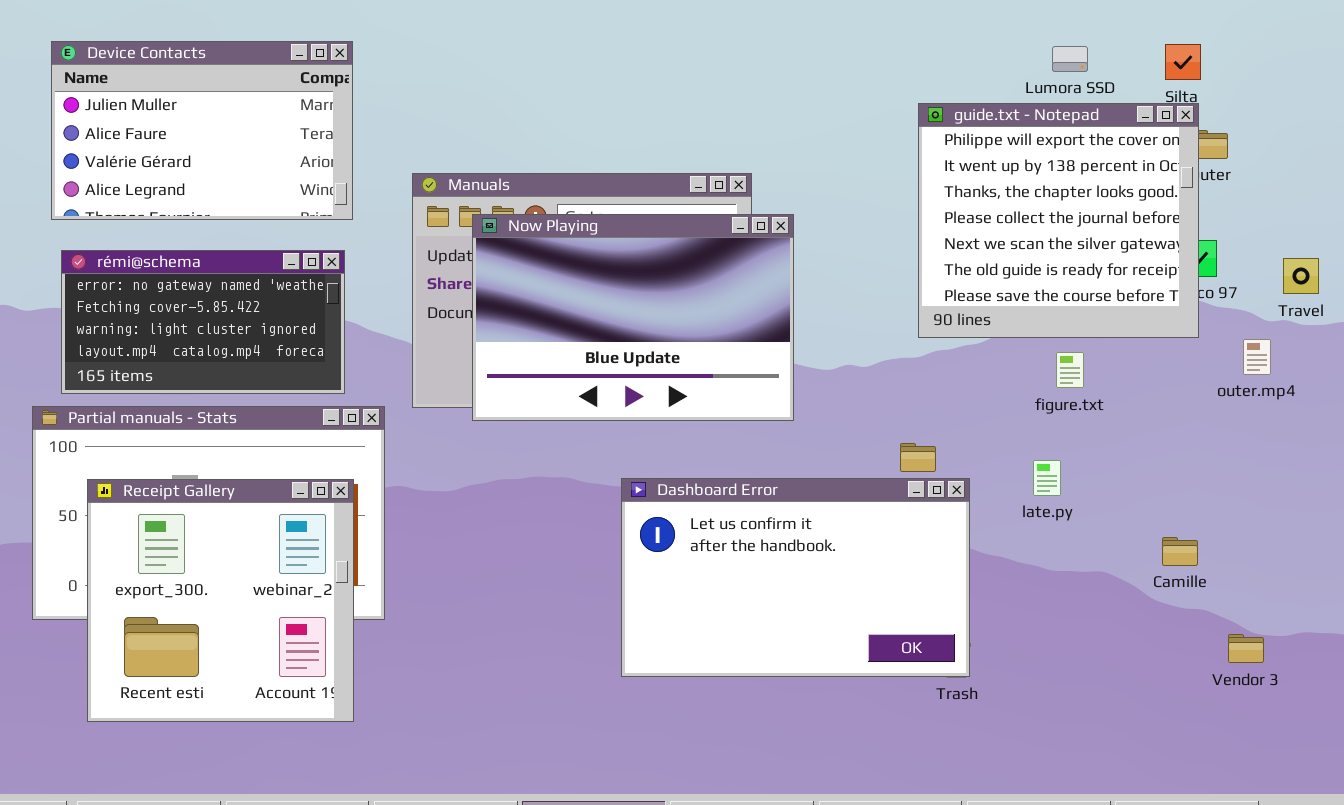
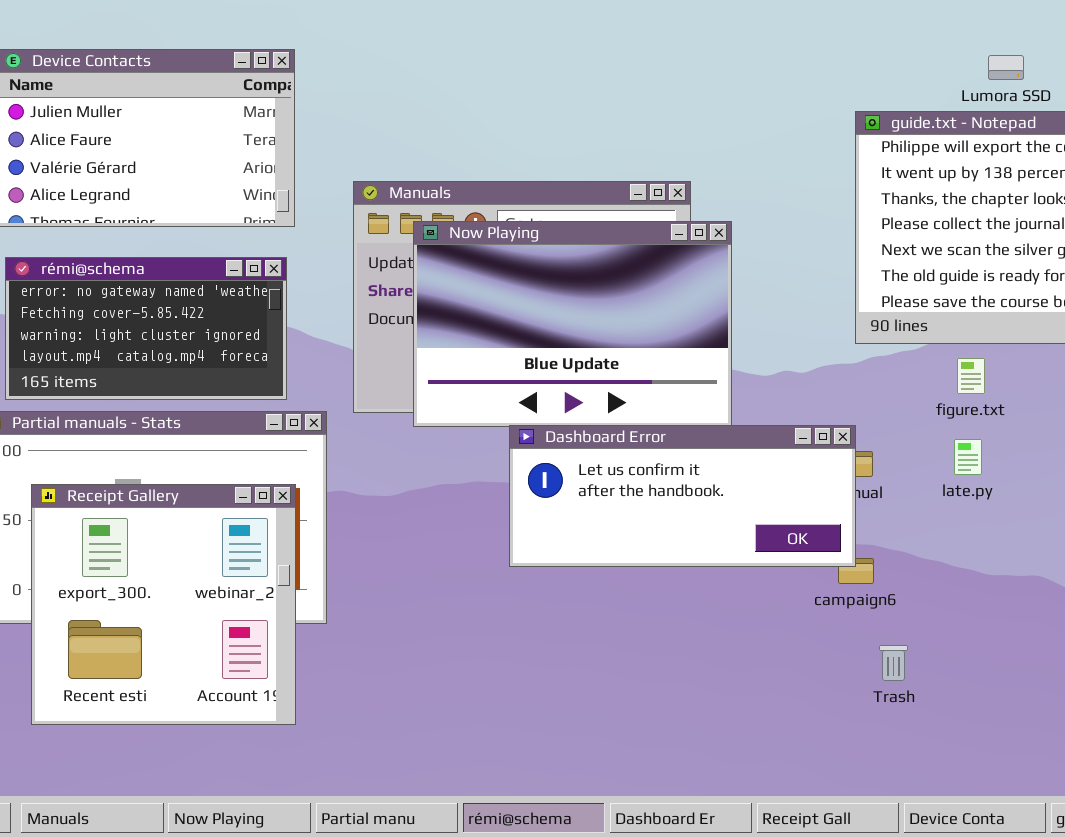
figure.txt: [1056,352,1084,388] -> [957,358,985,394], moved
late.py: [1033,460,1061,496] -> [954,439,982,475], moved
Dashboard Error: [621,478,970,677] -> [509,425,856,567], moved, resized

